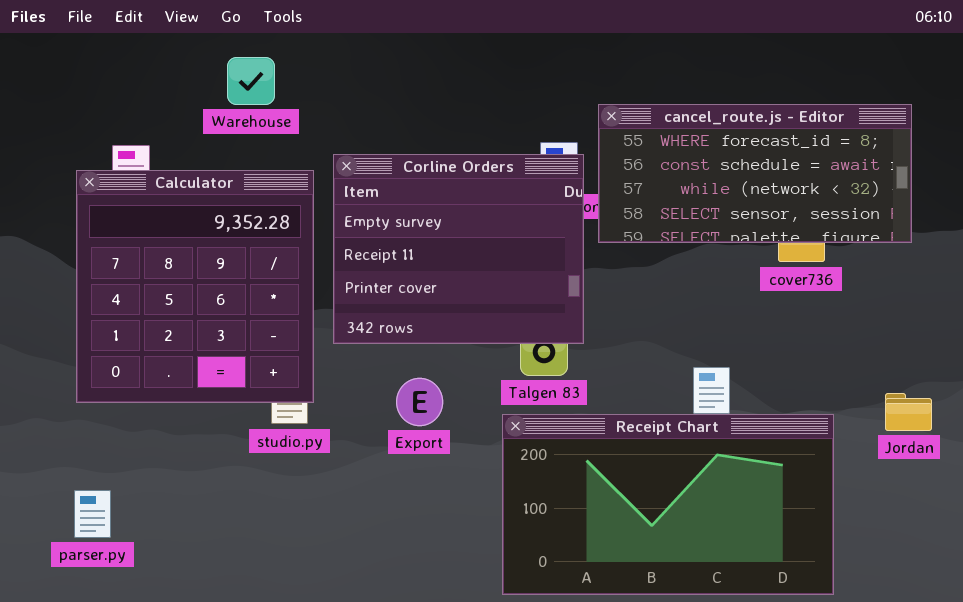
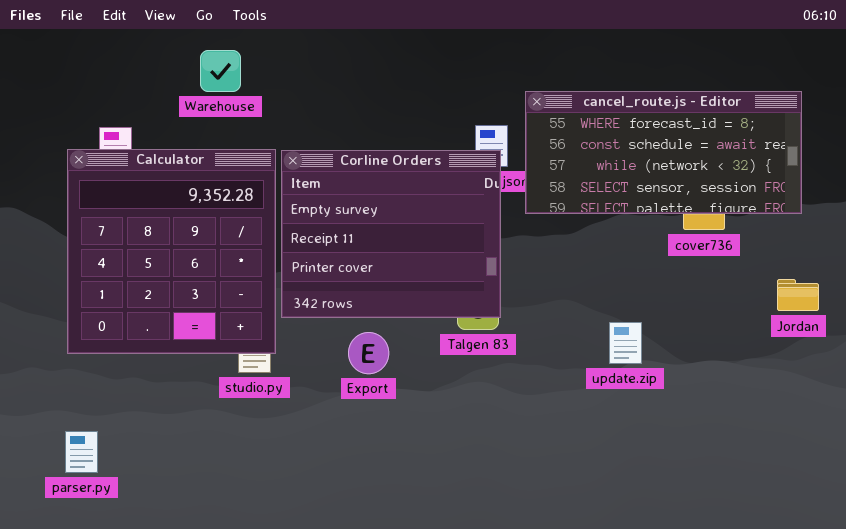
Corline Orders: [333,154,584,344] -> [281,150,501,318], moved
Jordan: [885,393,932,431] -> [777,279,819,311], moved
Receipt Chart: [502,414,834,595] -> none, closed

